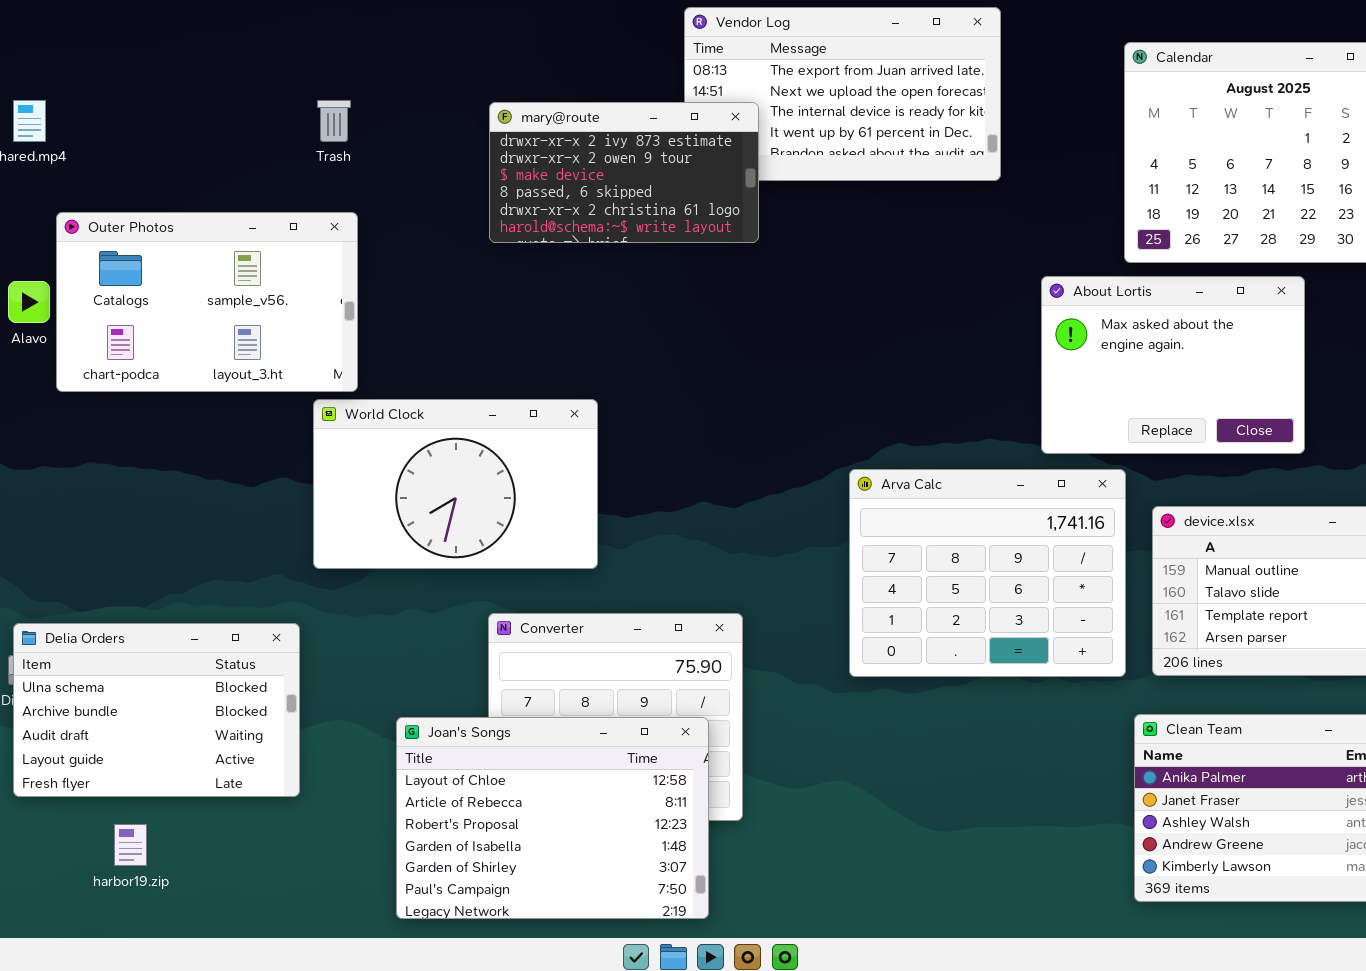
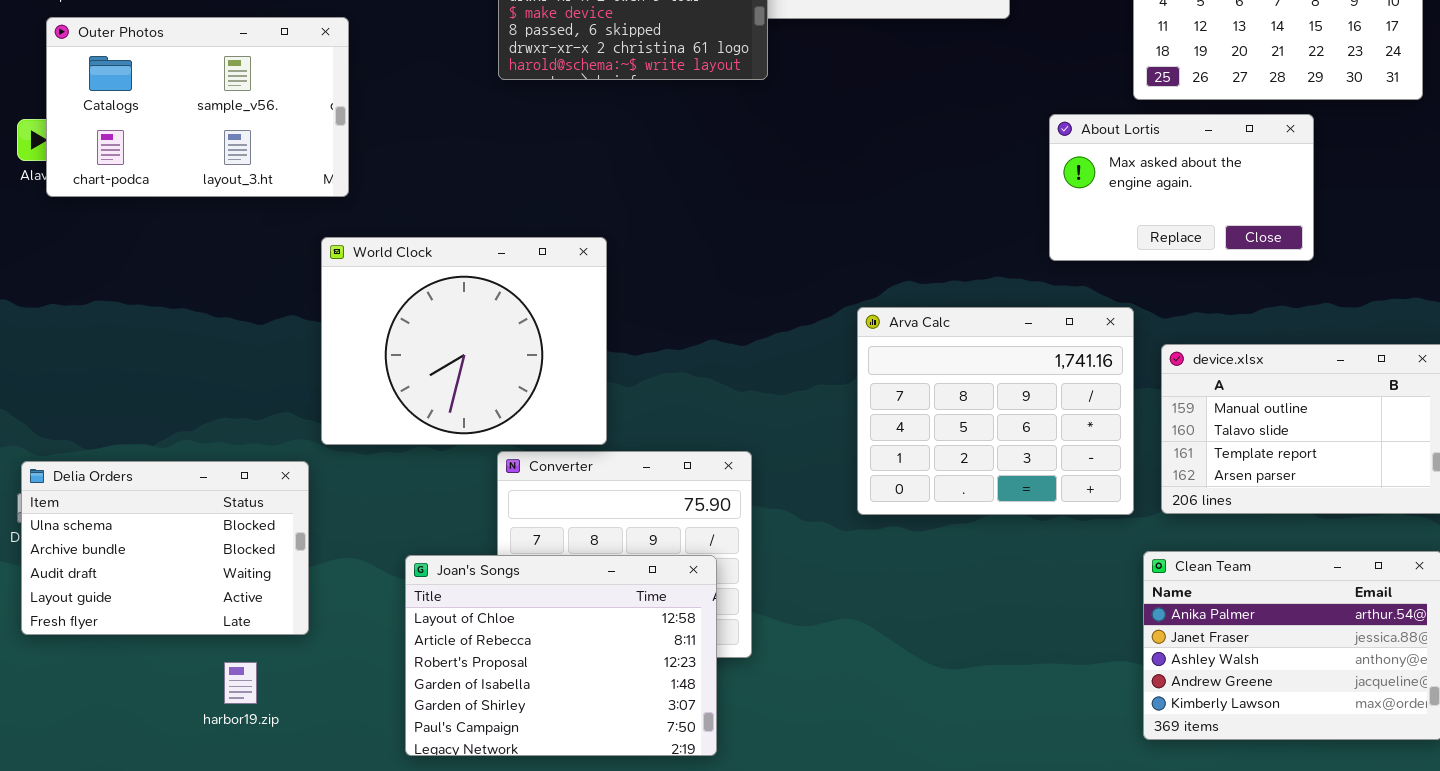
Outer Photos: [56,212,358,392] -> [46,17,349,197], moved
About Lortis: [1041,276,1305,454] -> [1049,114,1314,261], resized
World Clock: [313,399,598,569] -> [321,237,607,445], resized
harbor19.zip: [114,824,147,866] -> [224,662,257,704], moved

